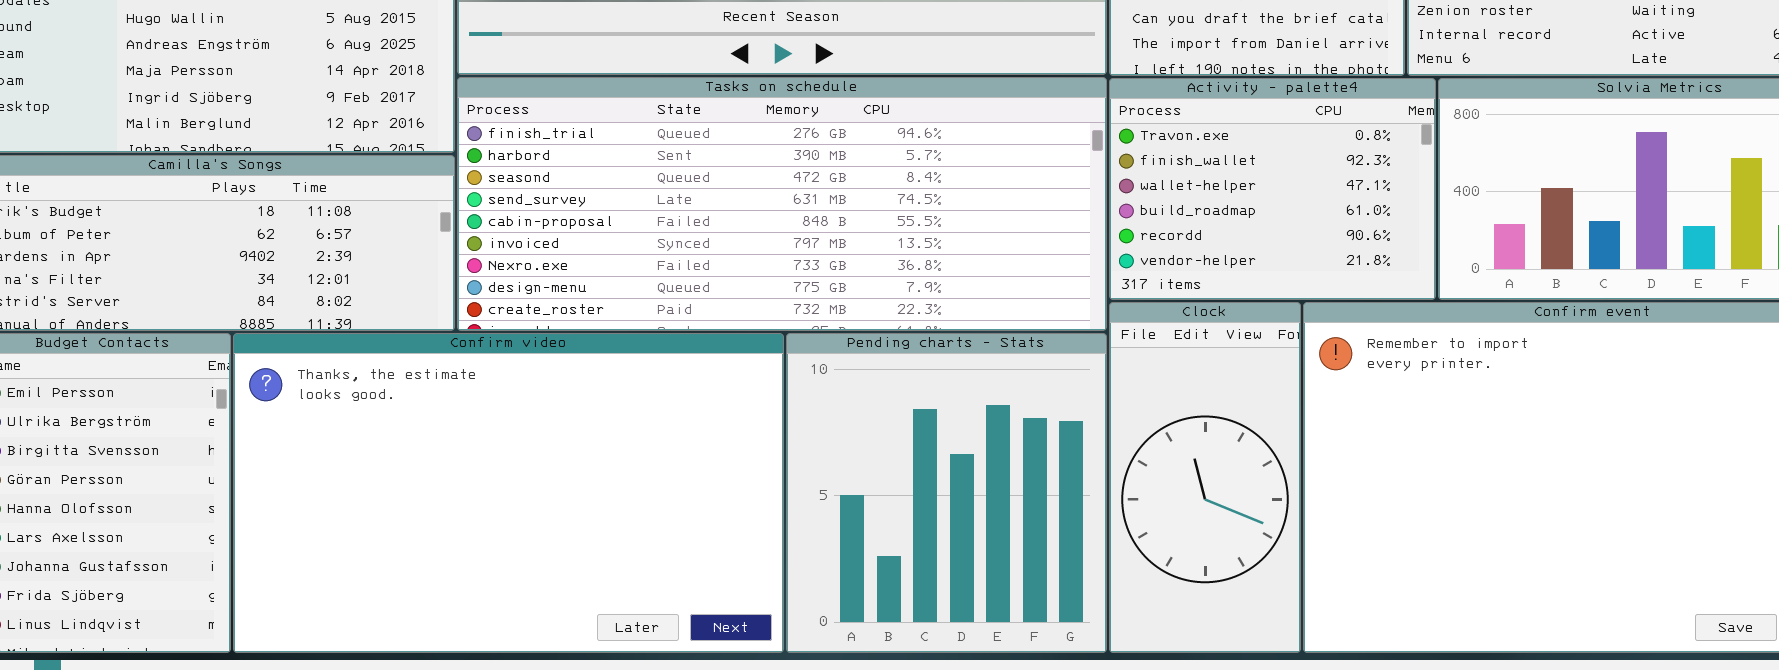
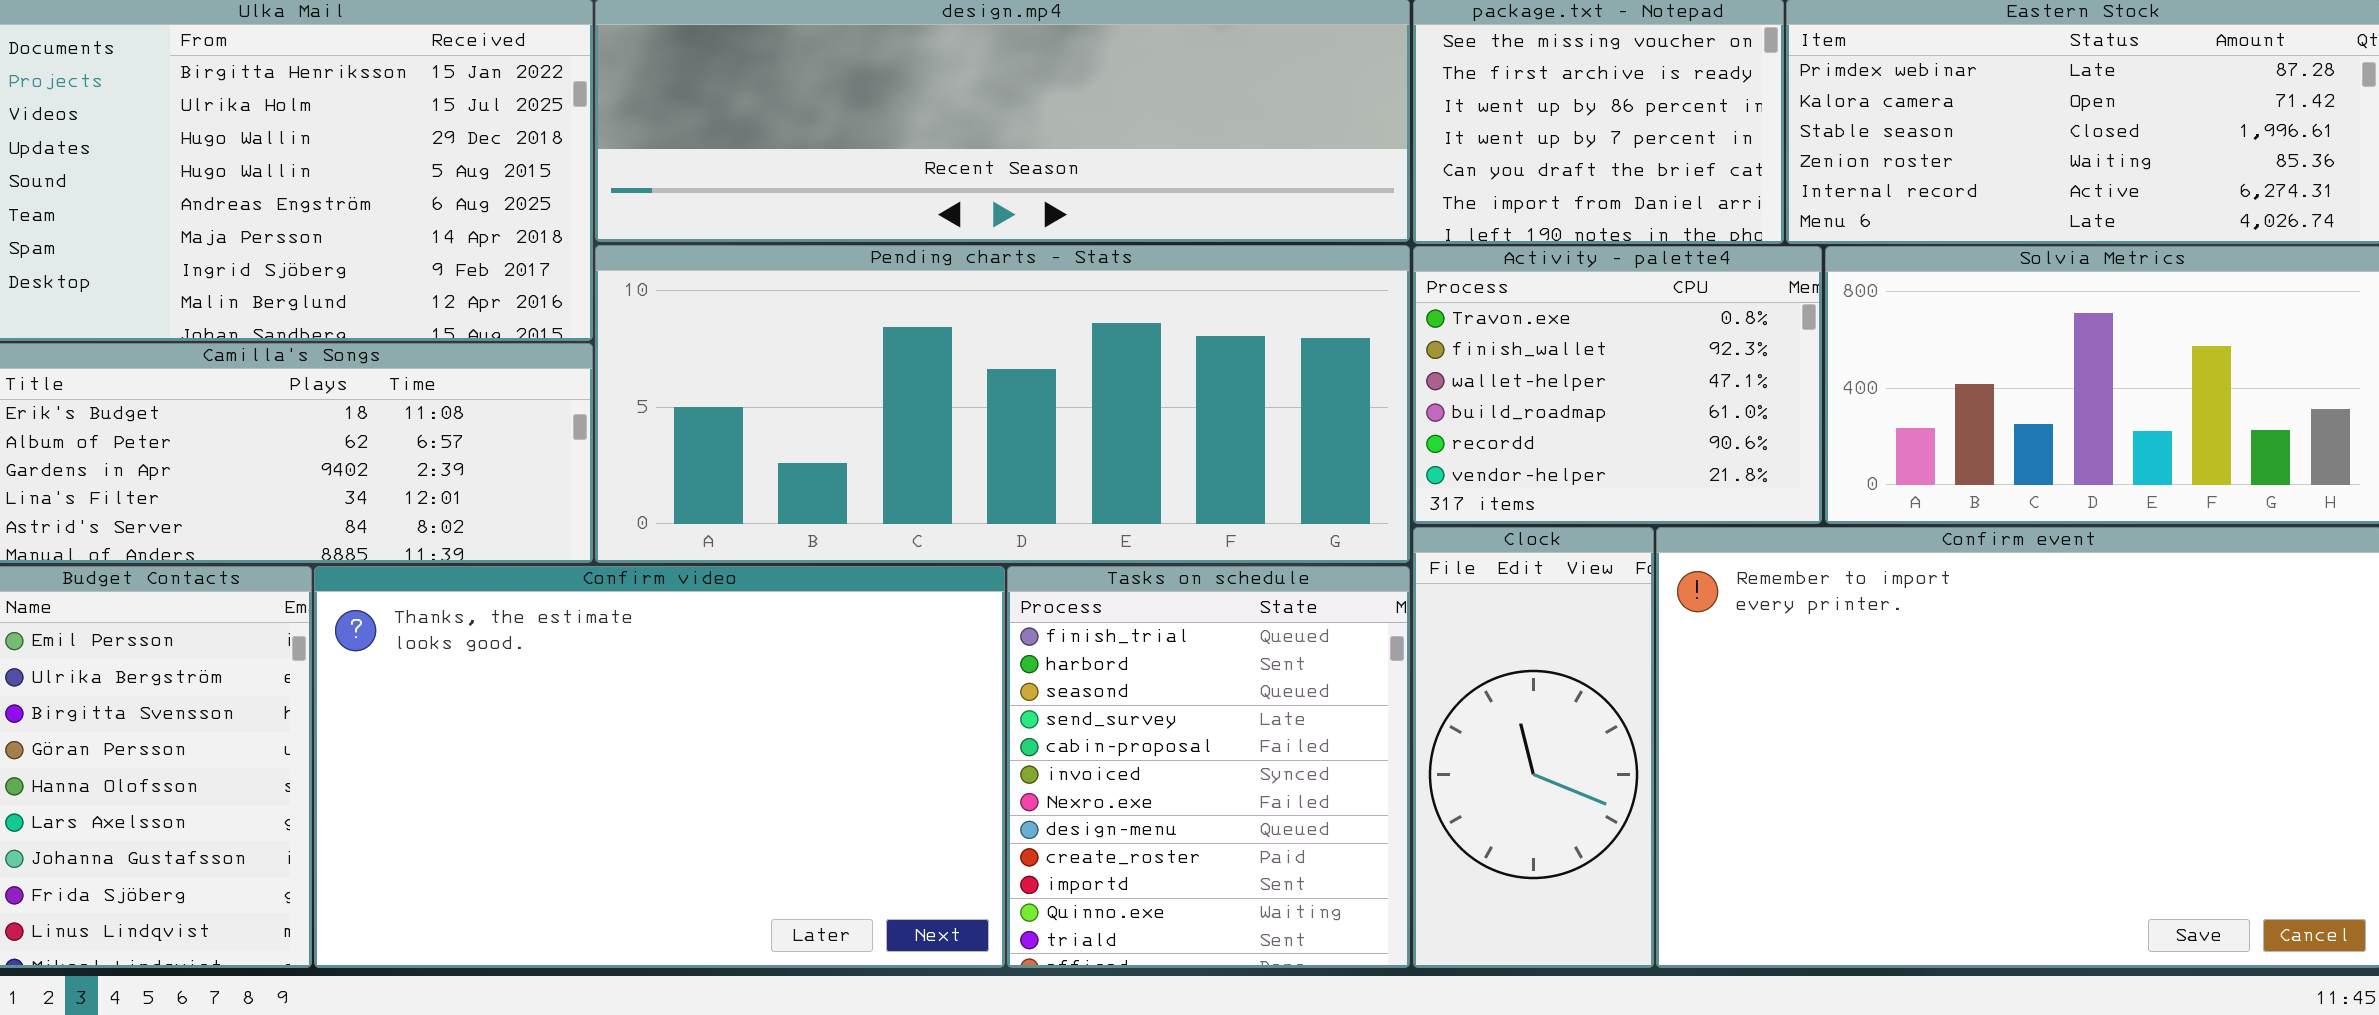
Tasks on schedule: [457,77,1107,331] -> [1007,566,1410,968], moved, resized
Pending charts - Stats: [786,333,1107,653] -> [595,245,1410,563], moved, resized

